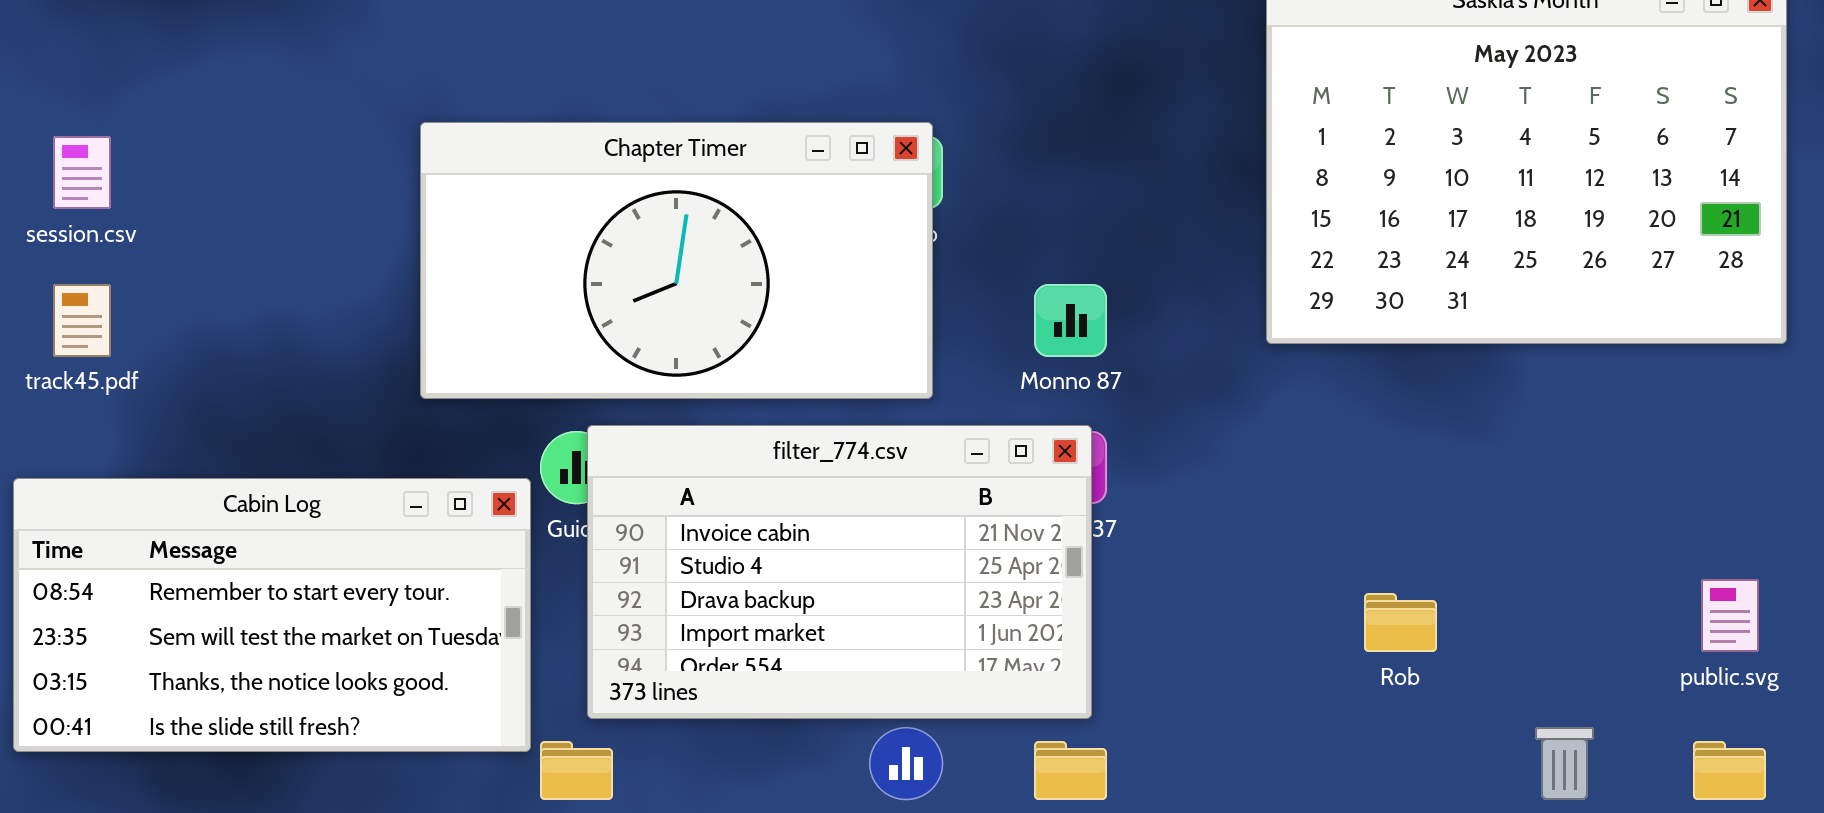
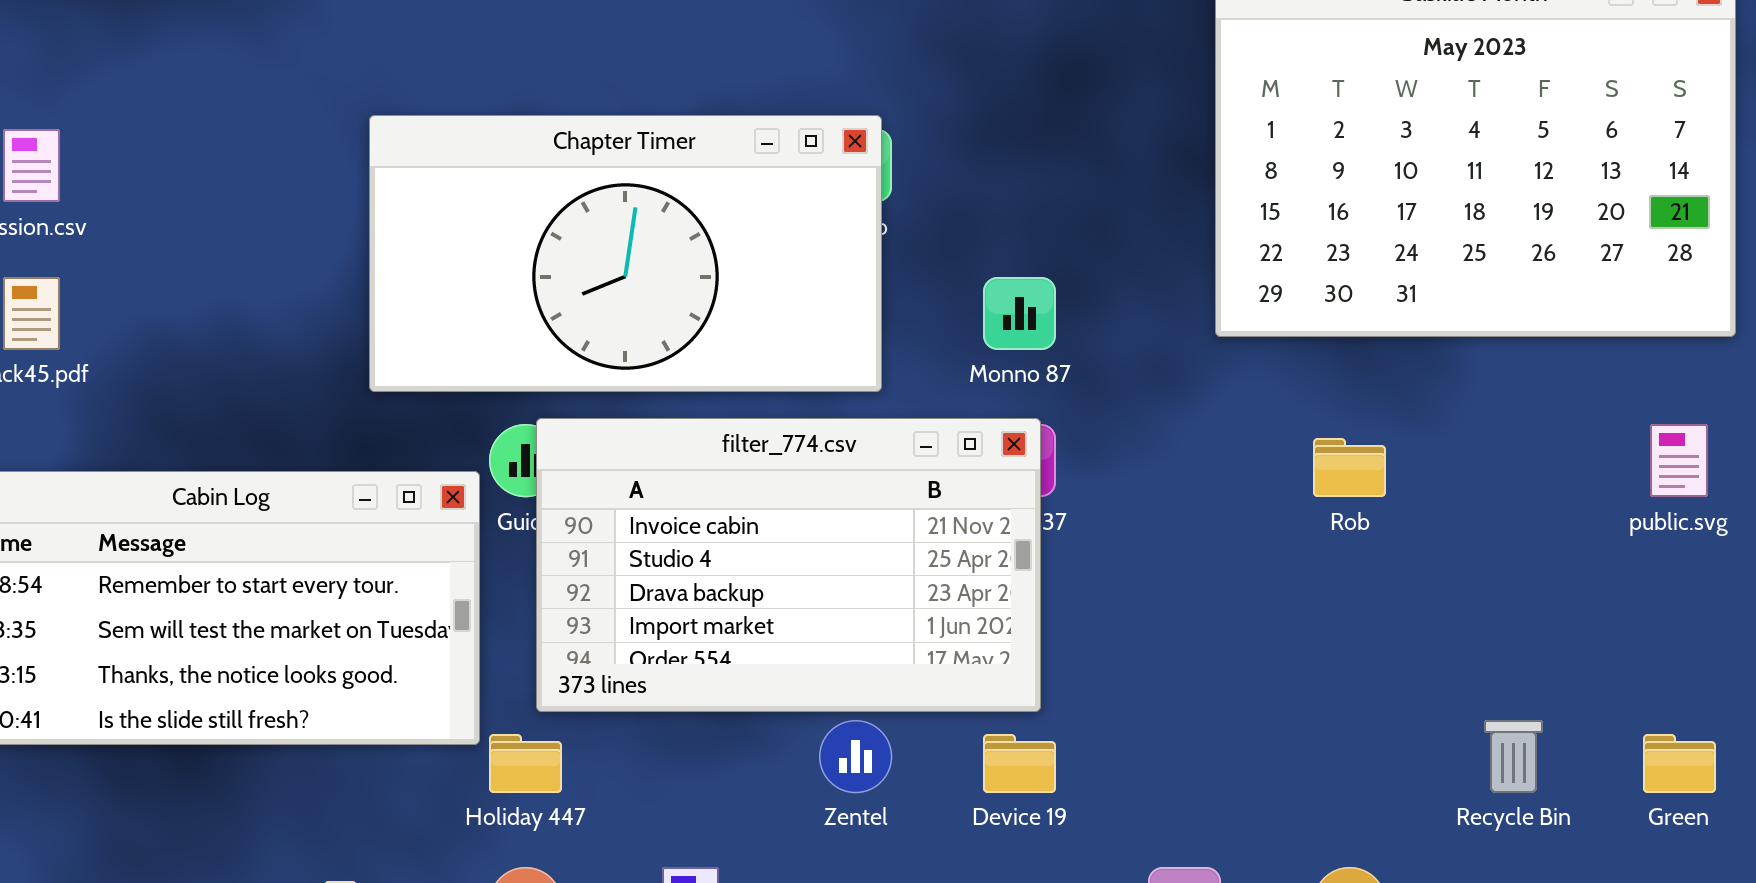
public.svg: [1701,579,1759,652] -> [1650,424,1708,497], moved
Rob: [1364,593,1437,652] -> [1313,438,1386,497], moved

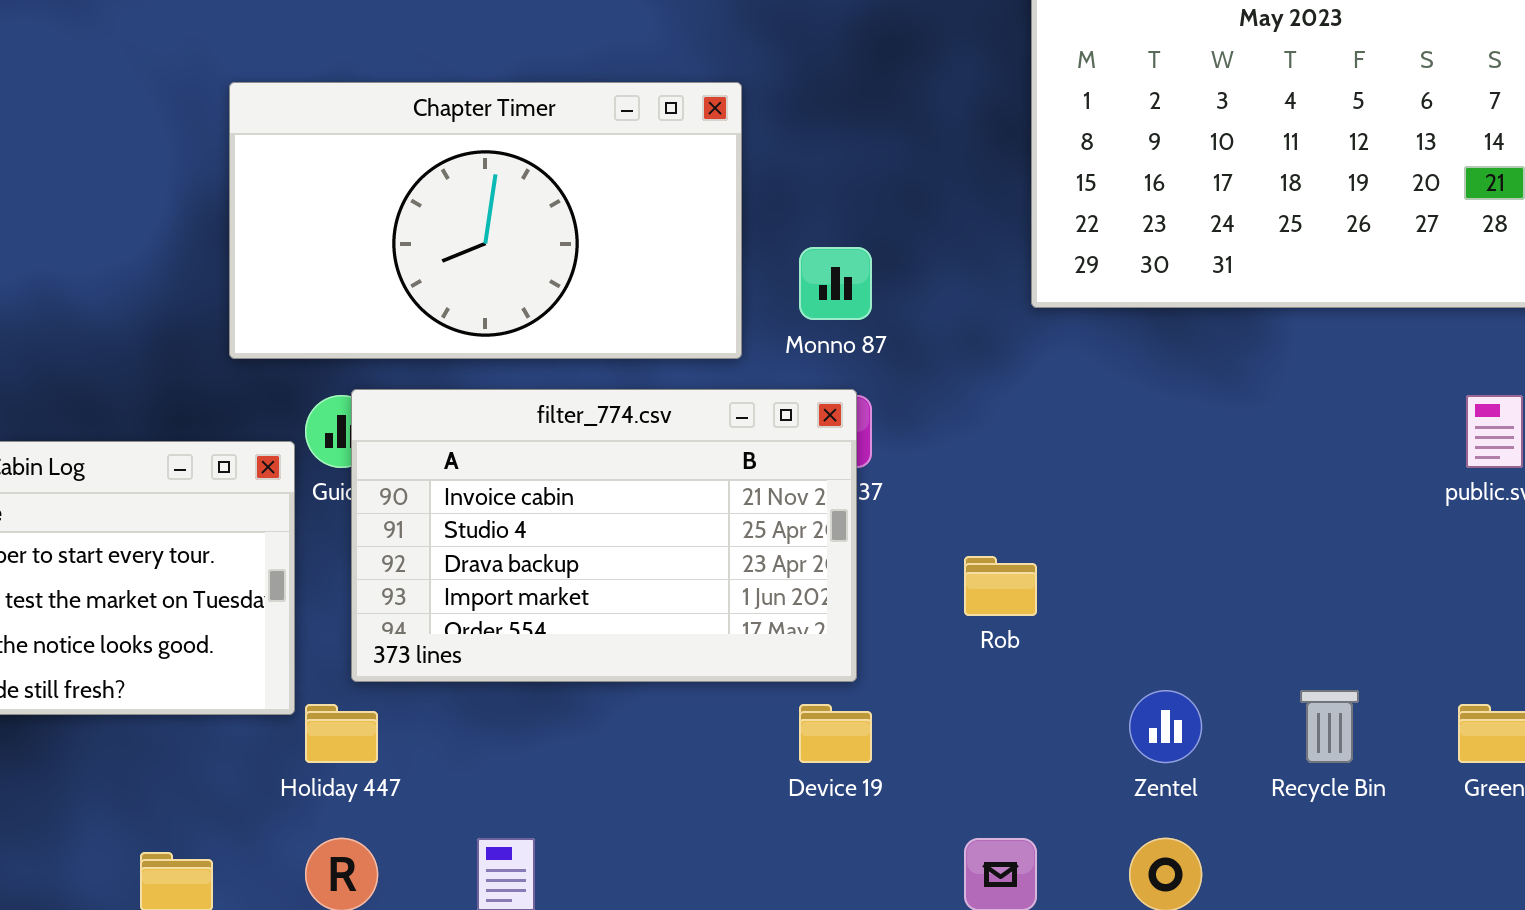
Chapter Timer: [369,115,882,392] -> [229,82,742,359], moved
Rob: [1313,438,1386,497] -> [964,556,1037,616], moved
Zentel: [819,720,892,793] -> [1129,690,1202,763], moved

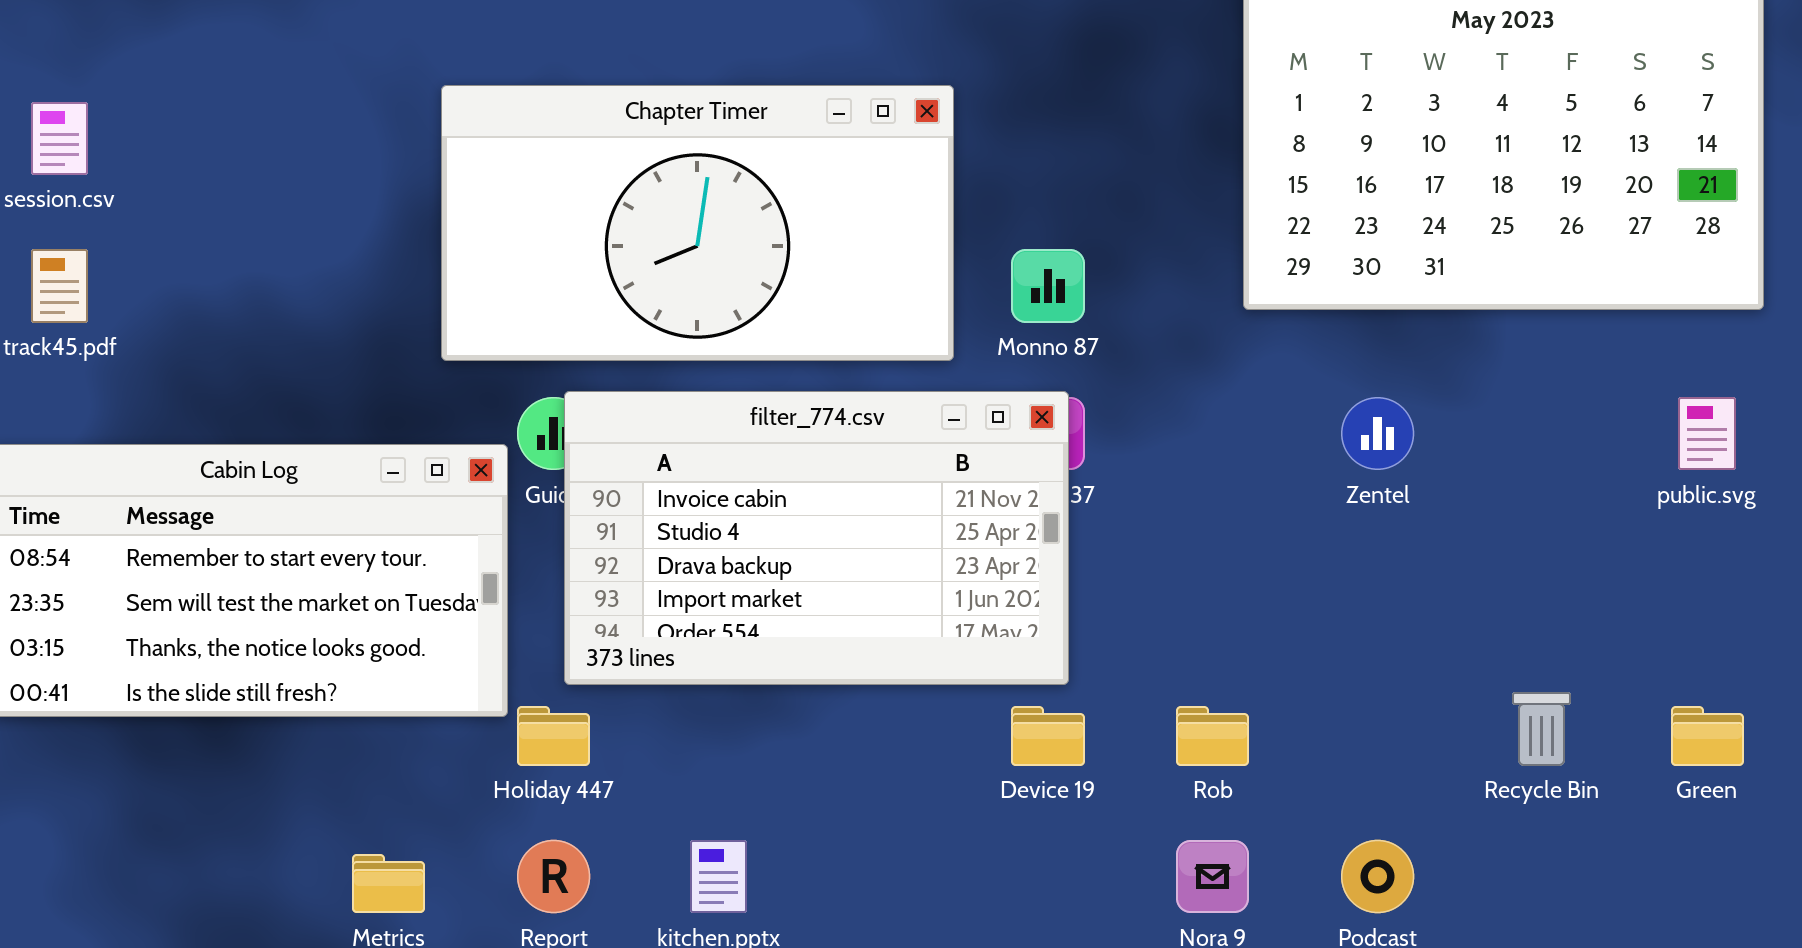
Rob: [964,556,1037,616] -> [1176,706,1249,766], moved
Zentel: [1129,690,1202,763] -> [1341,397,1414,470], moved

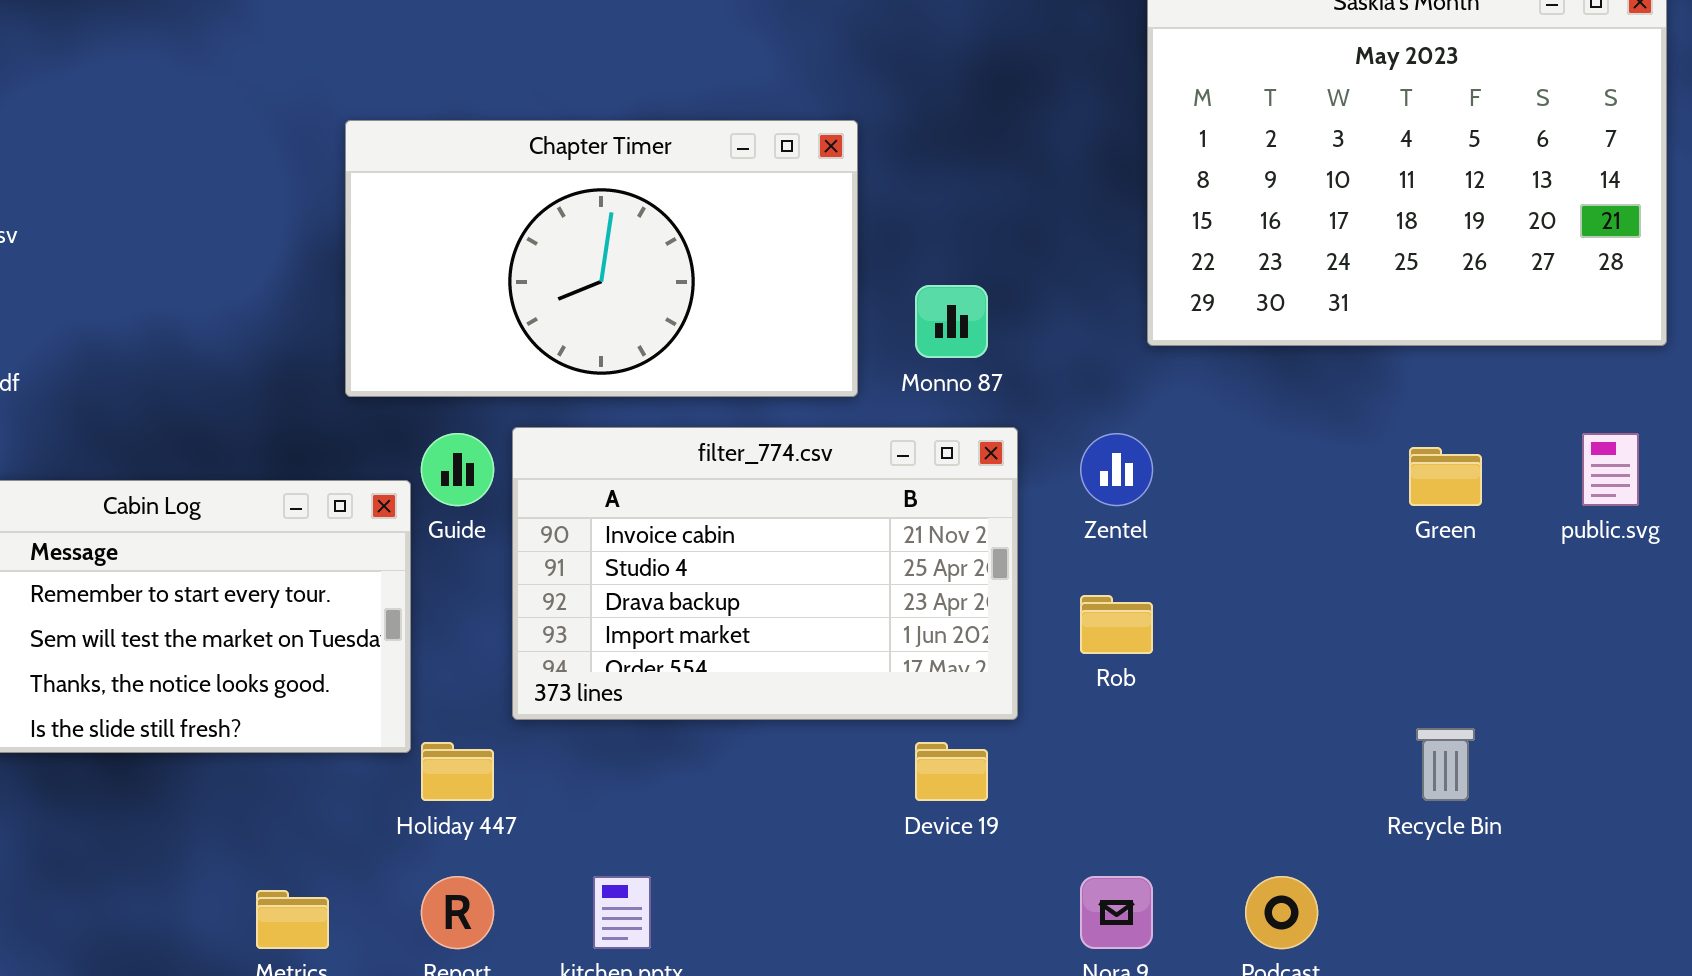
filter_774.csv: [564,391,1069,685] -> [512,427,1018,720], moved
Zentel: [1341,397,1414,470] -> [1080,433,1153,506], moved
Rob: [1176,706,1249,766] -> [1080,595,1153,654], moved
Green: [1671,706,1744,766] -> [1409,447,1482,506], moved

